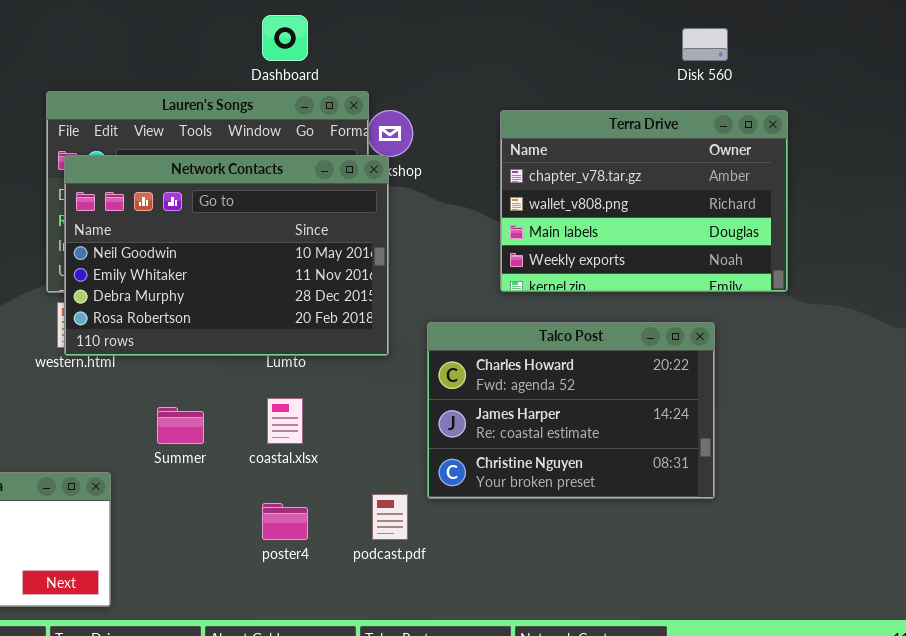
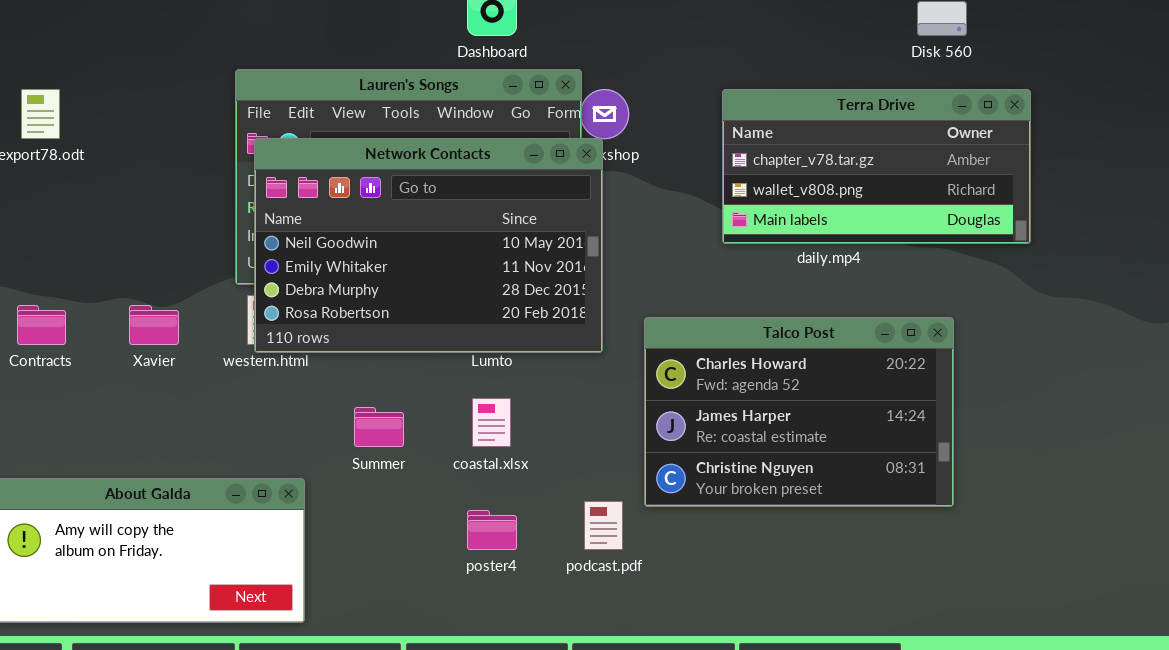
Terra Drive: [500,110,788,292] -> [722,89,1031,244], resized

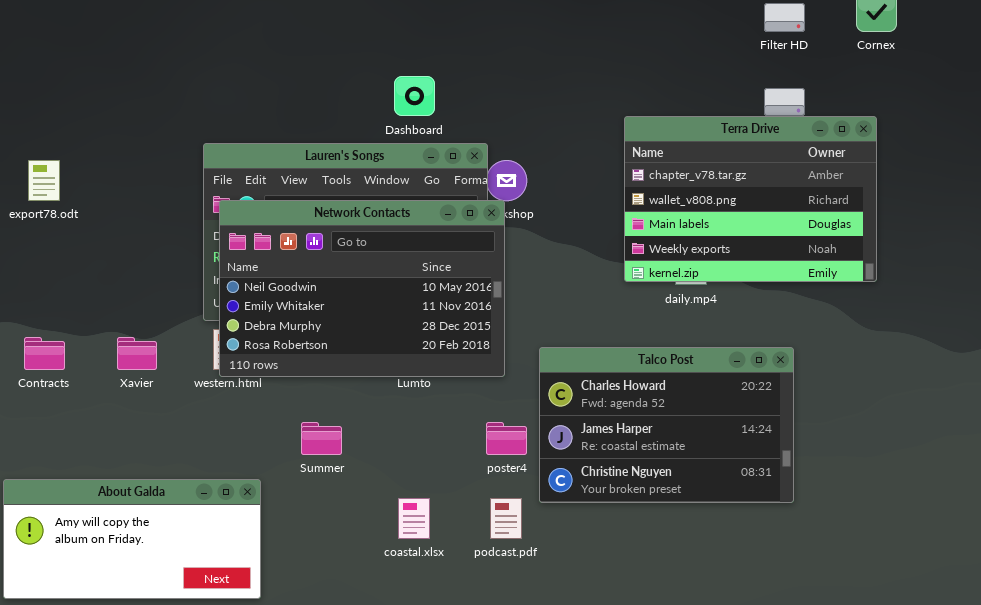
Terra Drive: [722,89,1031,244] -> [624,116,877,282], moved, resized
coastal.xlsx: [472,398,511,447] -> [398,498,430,539], moved
poster4: [467,510,517,550] -> [486,422,527,455], moved

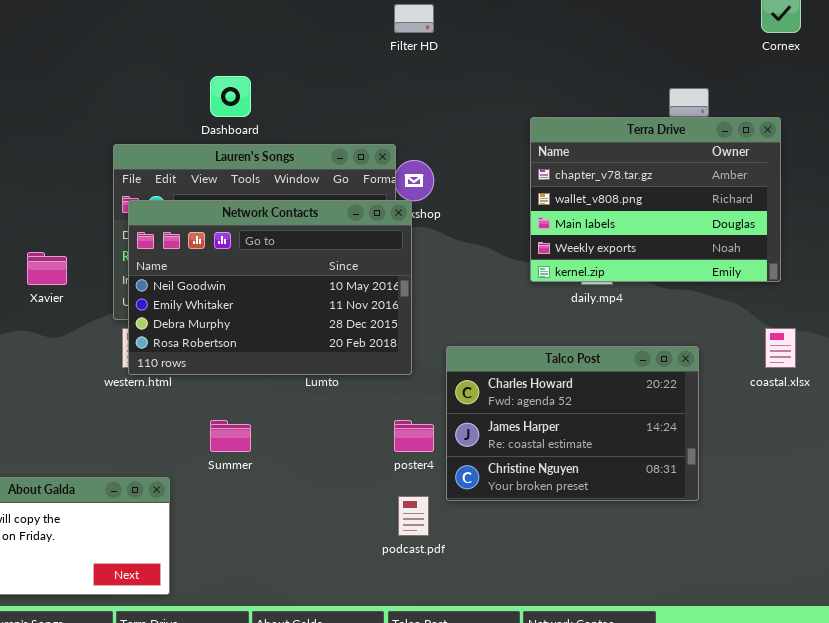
Filter HD: [764,3,805,32] -> [394,4,434,33], moved
Dashboard: [394,76,435,116] -> [210,76,251,117], moved
Xavier: [117,337,157,370] -> [27,252,67,285], moved
coastal.xlsx: [398,498,430,539] -> [765,328,796,368], moved

